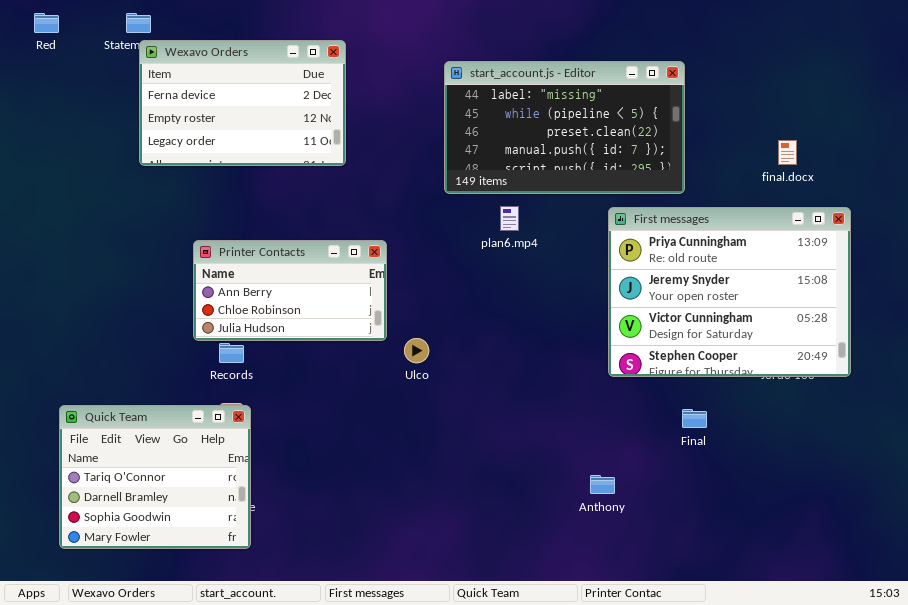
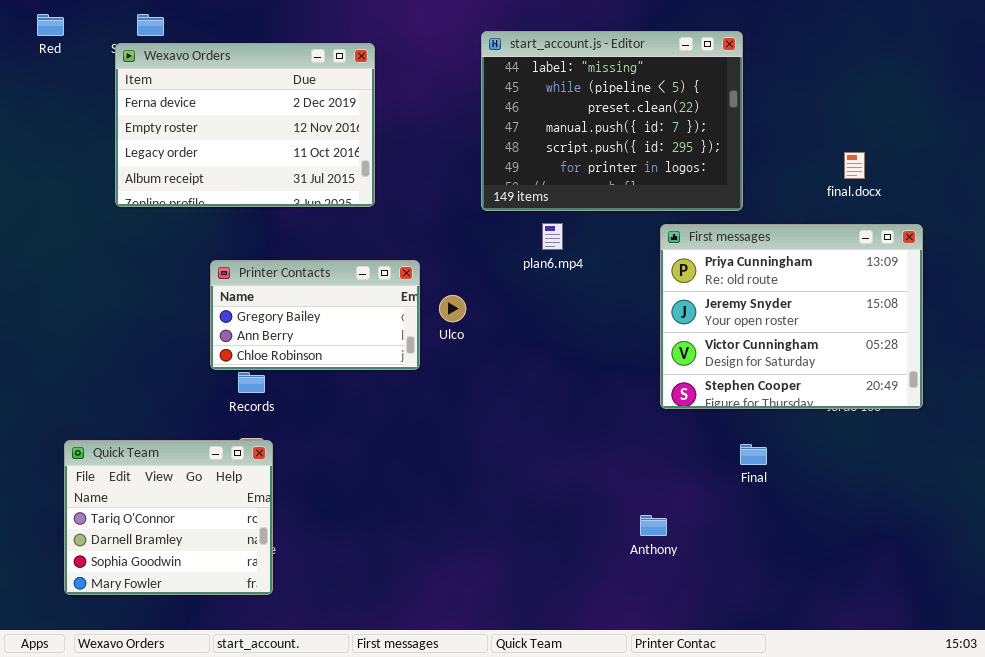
Wexavo Orders: [139,40,346,166] -> [115,43,375,207], resized
start_account.js - Editor: [444,61,685,194] -> [481,31,743,211], resized
Printer Contacts: [193,240,387,341] -> [210,260,420,370], scrolled up 1 row
Ulco: [404,338,429,363] -> [439,295,466,322], moved

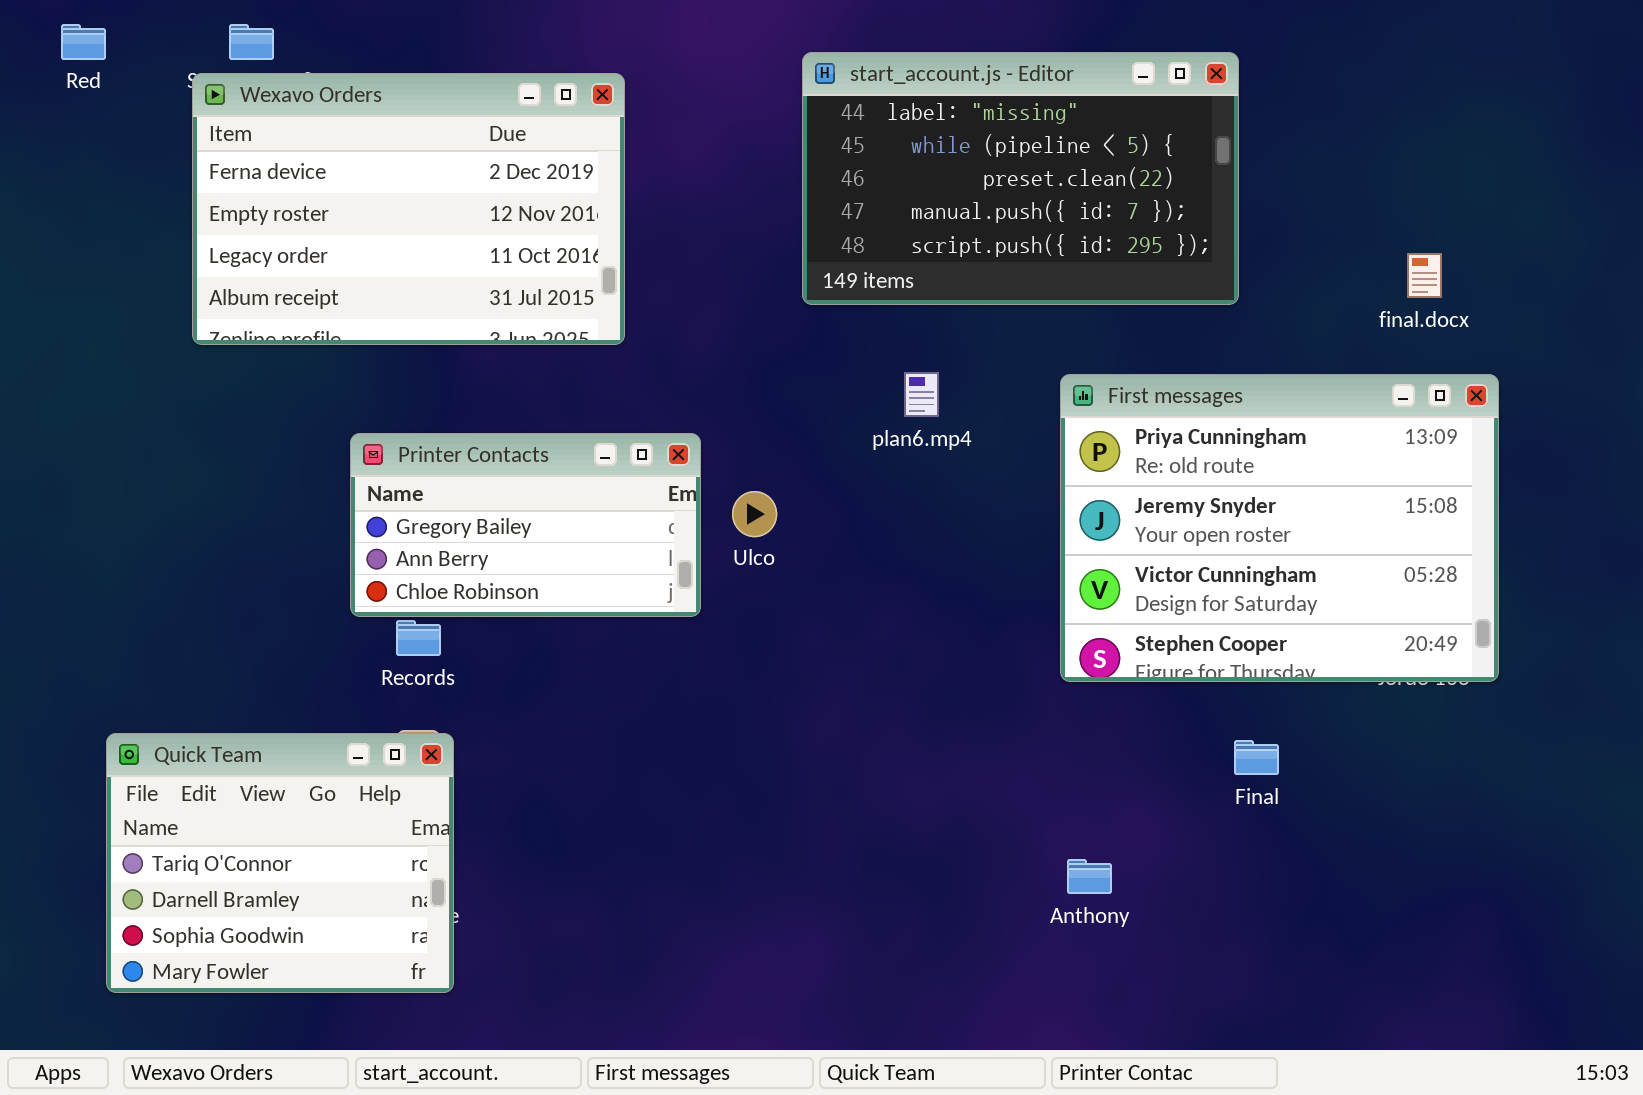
start_account.js - Editor: [481,31,743,211] -> [802,52,1239,305], resized
First messages: [660,224,923,409] -> [1060,374,1499,682], moved

